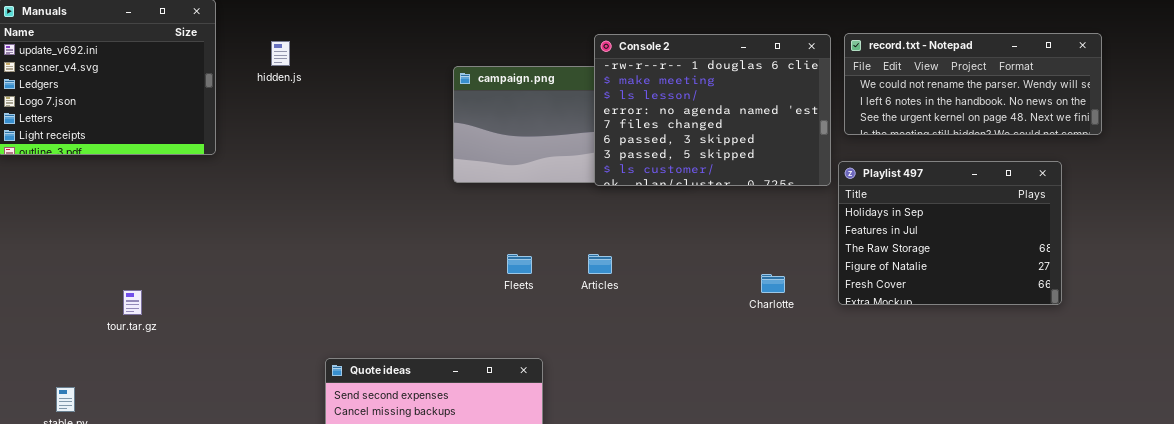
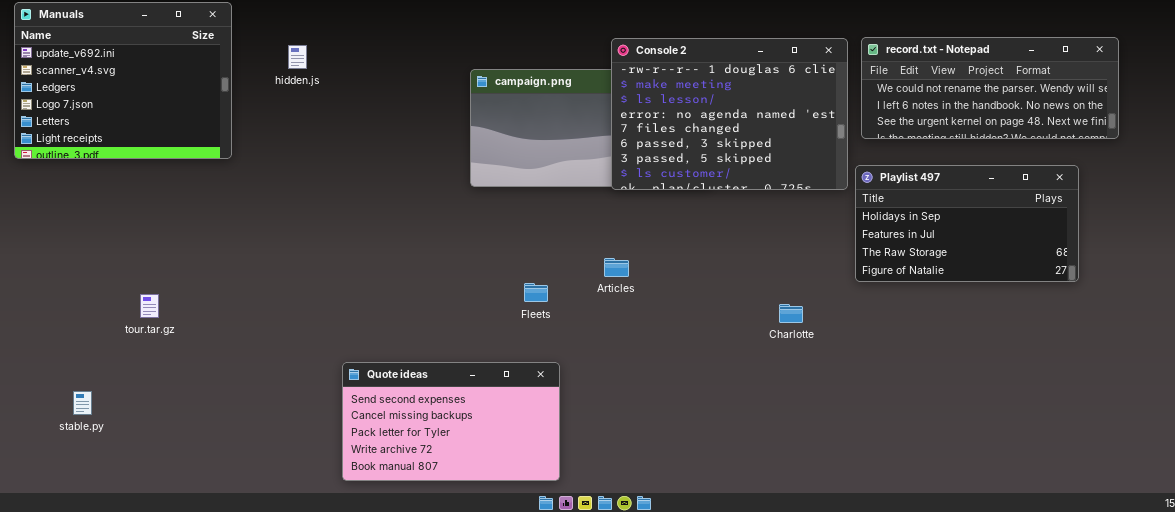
Playlist 497: [838,161,1062,305] -> [855,165,1079,282], resized
Fleets: [507,254,532,274] -> [524,283,548,302], moved
Charlotte: [761,274,785,293] -> [779,304,803,323], moved

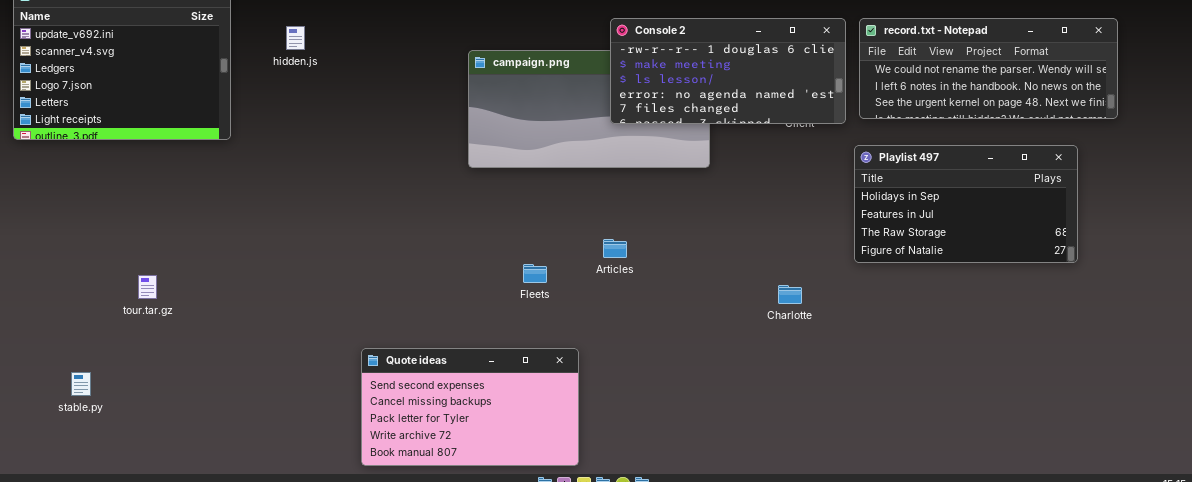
Console 2: [611,38,848,190] -> [610,18,846,124], resized
Quote ideas: [342,362,560,481] -> [361,348,579,466], moved

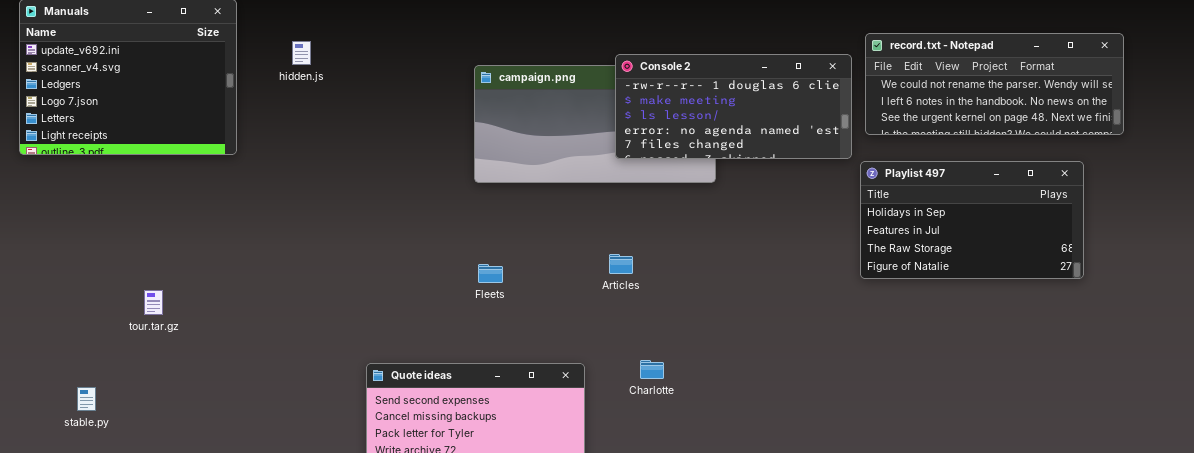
Console 2: [610,18,846,124] -> [615,54,852,159], moved
Fleets: [523,264,547,283] -> [478,264,503,283], moved
Charlotte: [778,285,802,304] -> [640,360,664,379], moved

